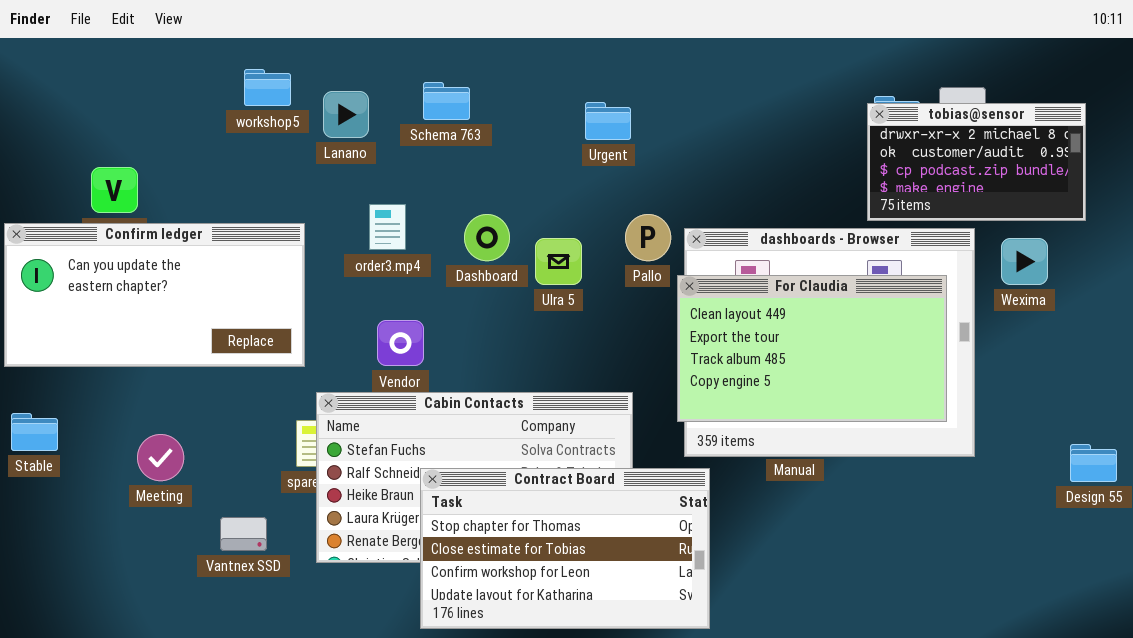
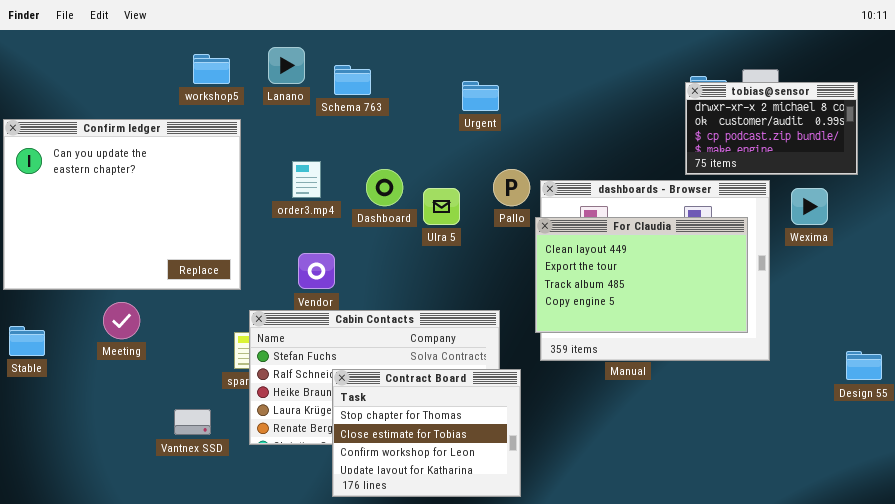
Lanano: [323,91,369,138] -> [268,47,305,84], moved
Confirm ledger: [4,223,305,367] -> [3,119,241,290], resized
Meeting: [137,434,184,481] -> [103,302,140,339], moved
Contract Board: [420,468,710,629] -> [332,369,521,497], resized

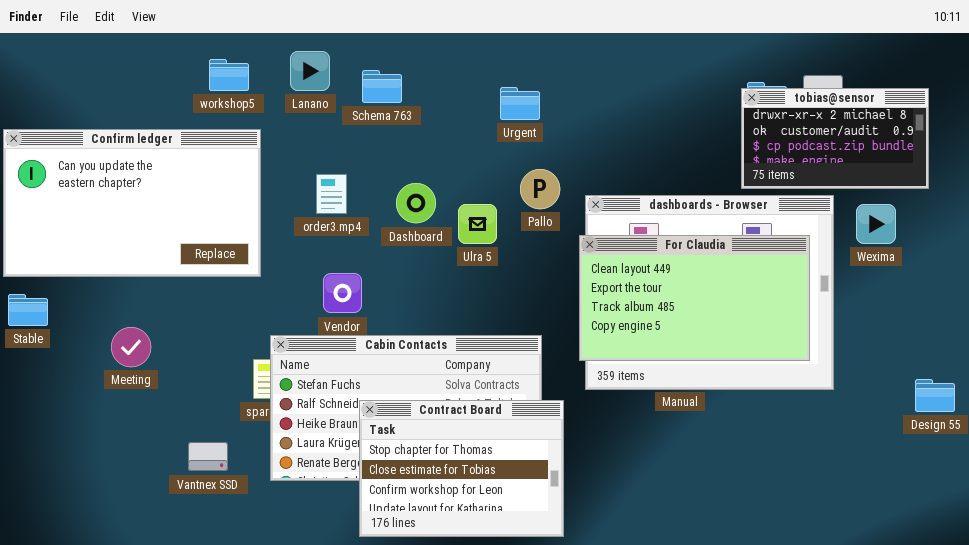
Confirm ledger: [3,119,241,290] -> [3,129,261,277], resized
Pallo: [493,169,530,206] -> [520,169,560,209], moved
Stable: [9,326,45,356] -> [8,294,48,326], moved

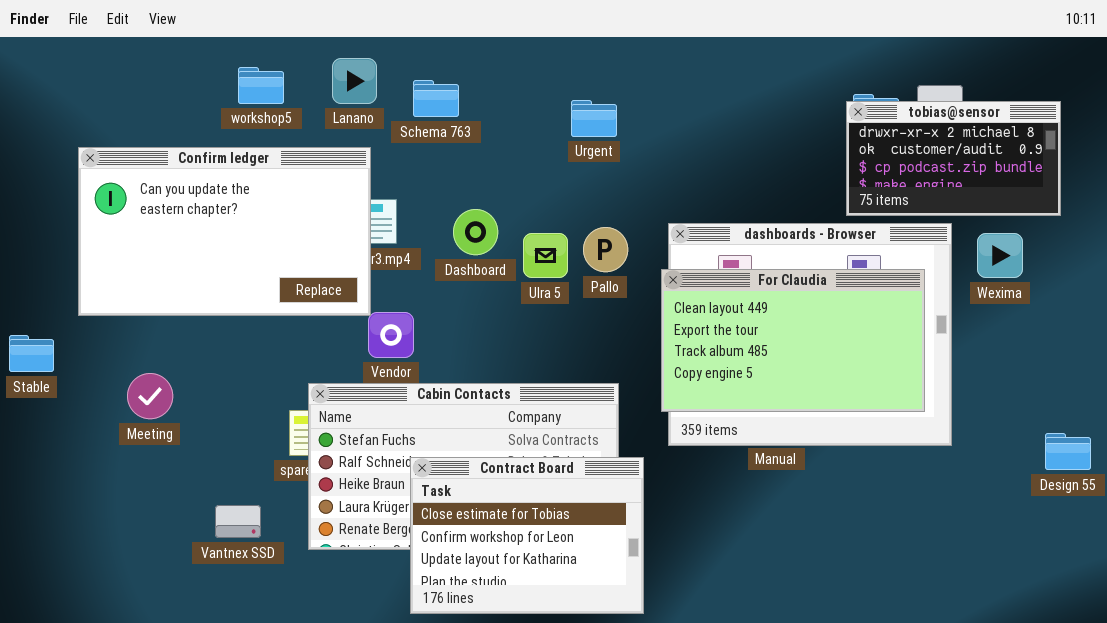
Confirm ledger: [3,129,261,277] -> [78,147,371,316], moved
Pallo: [520,169,560,209] -> [583,227,628,272], moved
Contract Board: [359,400,564,537] -> [410,457,644,614], scrolled down 1 row

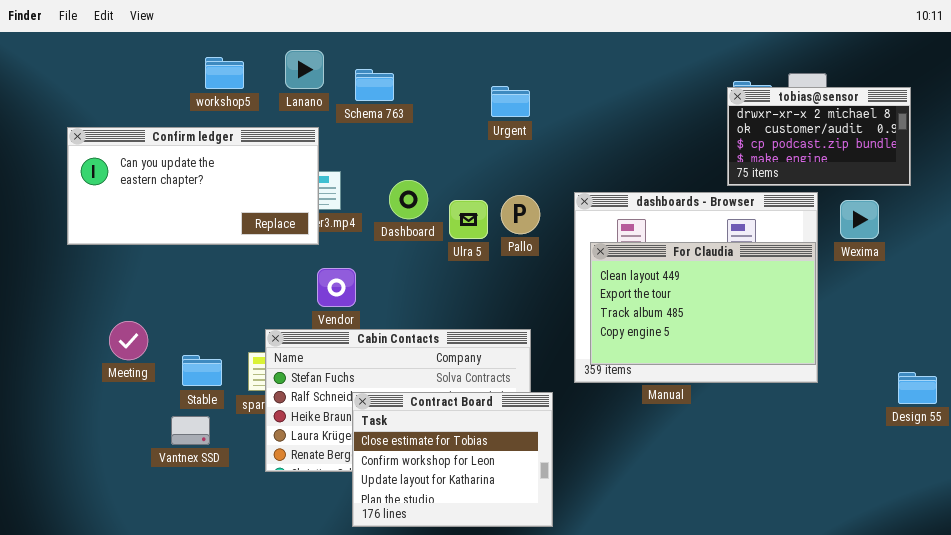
Confirm ledger: [78,147,371,316] -> [67,127,319,245], resized
For Claudia: [661,269,925,412] -> [590,242,816,365], moved
Stable: [9,335,54,372] -> [182,355,222,386], moved
Vantnex SSD: [215,505,261,538] -> [171,416,210,445], moved

